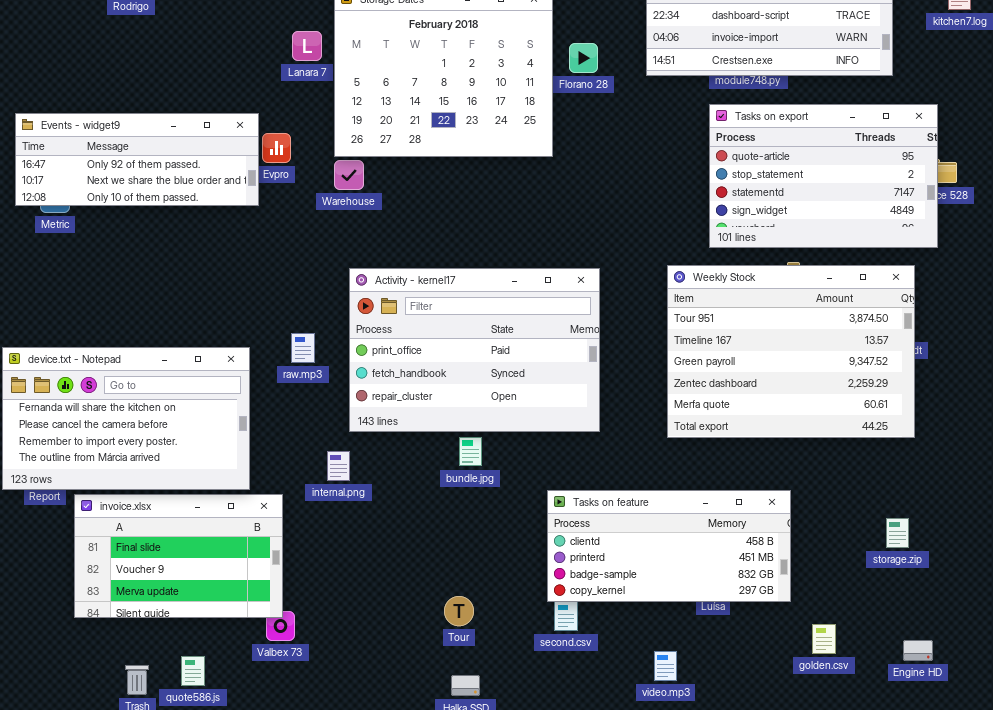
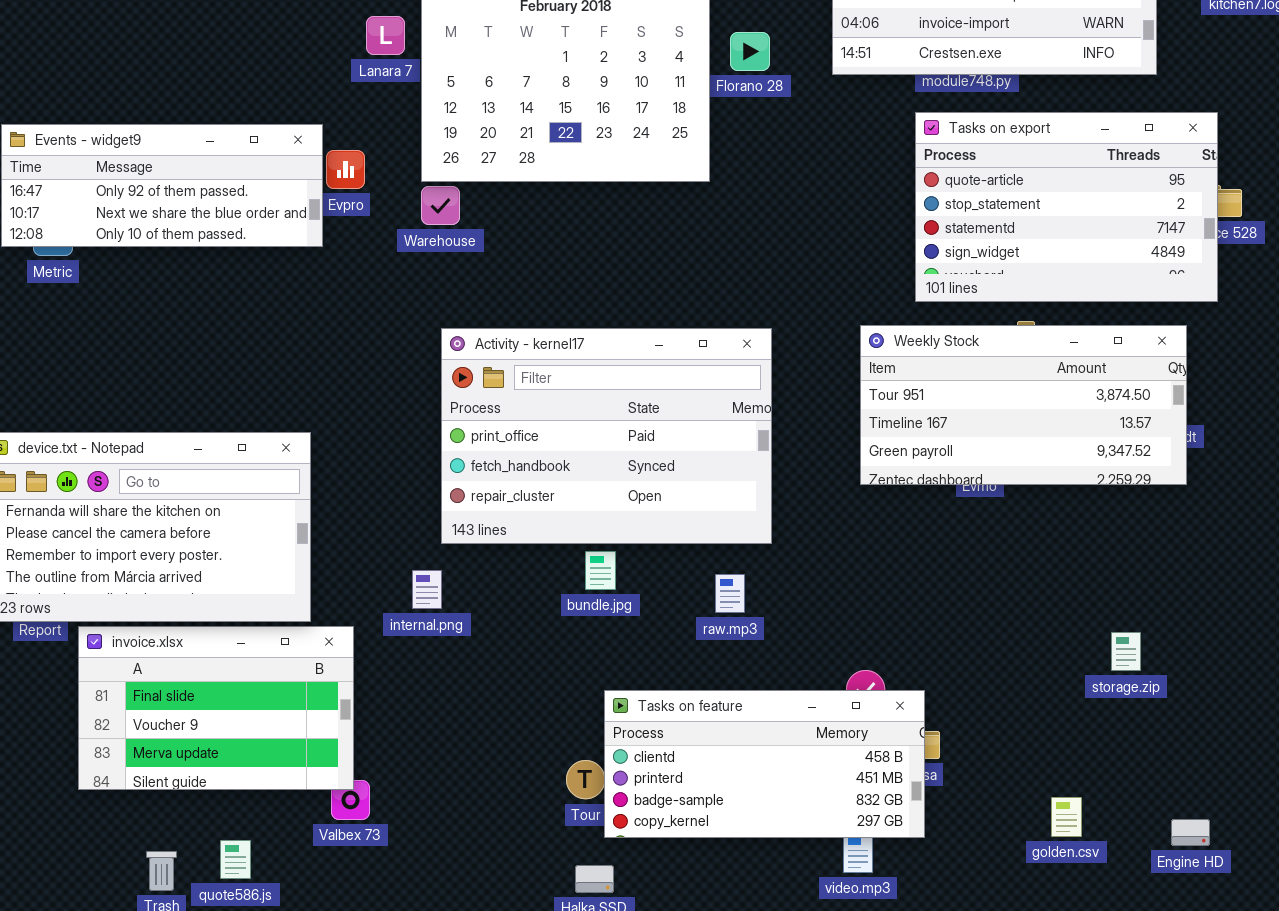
Weekly Stock: [667,265,915,438] -> [860,325,1187,485], resized
raw.mp3: [291,333,315,363] -> [715,574,745,613], moved
Tasks on feature: [547,490,791,602] -> [604,690,925,838], moved
storage.zip: [886,518,909,548] -> [1111,632,1141,671], moved

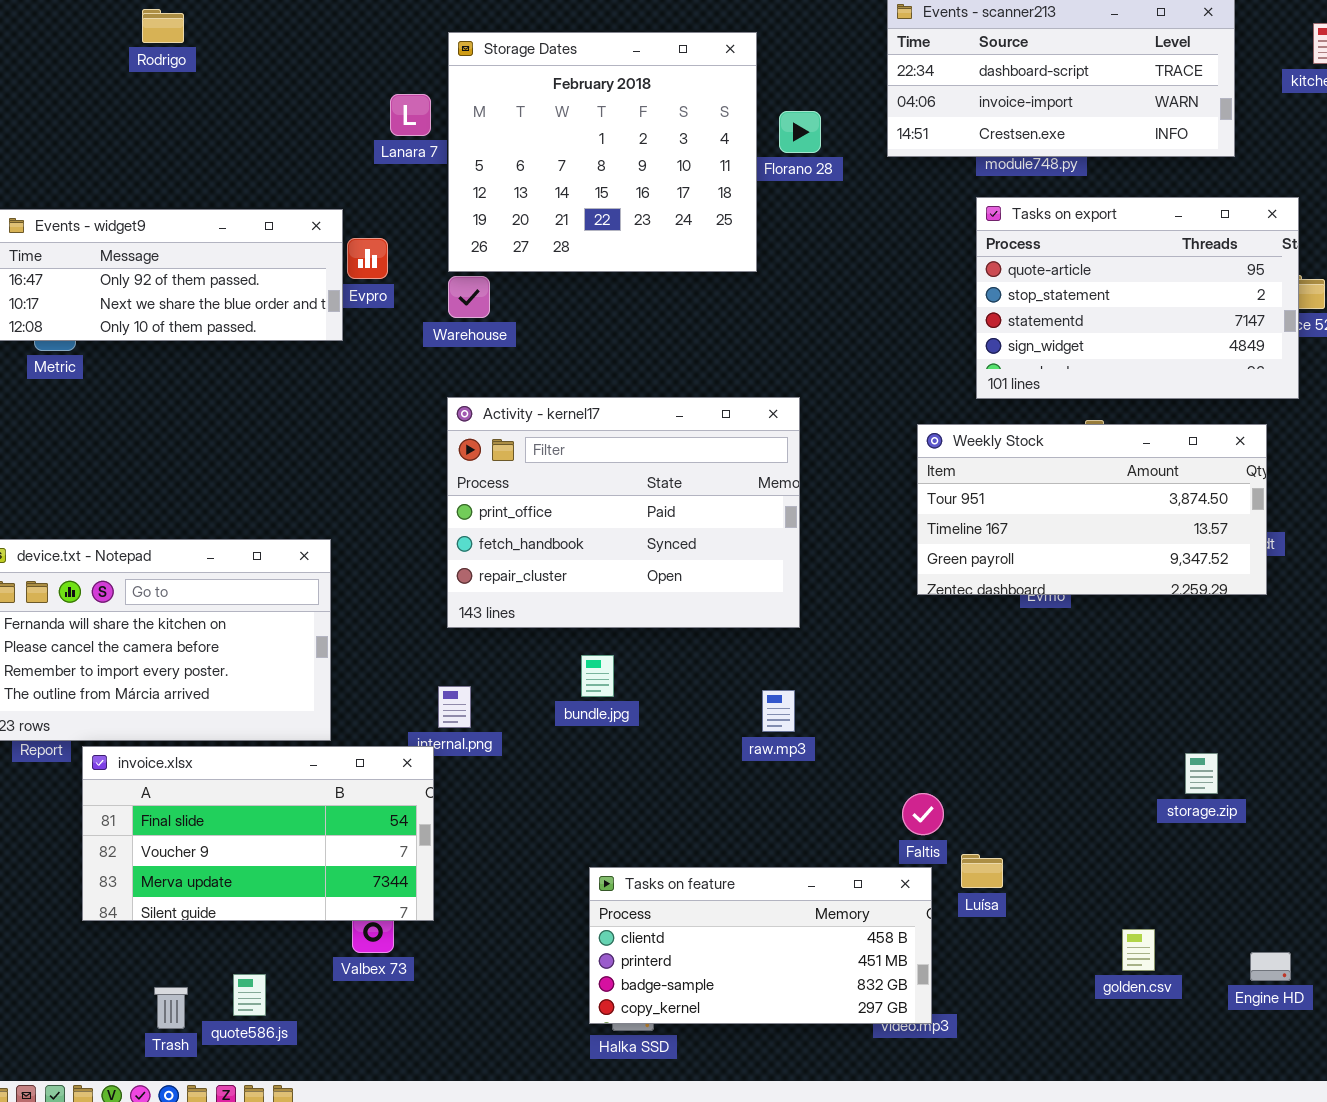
Activity - kernel17: [441,328,772,544] -> [447,397,800,628], moved
bundle.jpg: [585,551,616,590] -> [581,655,614,697], moved
invoice.xlsx: [78,626,354,790] -> [82,746,434,921], resized
Tasks on feature: [604,690,925,838] -> [589,867,932,1024], moved

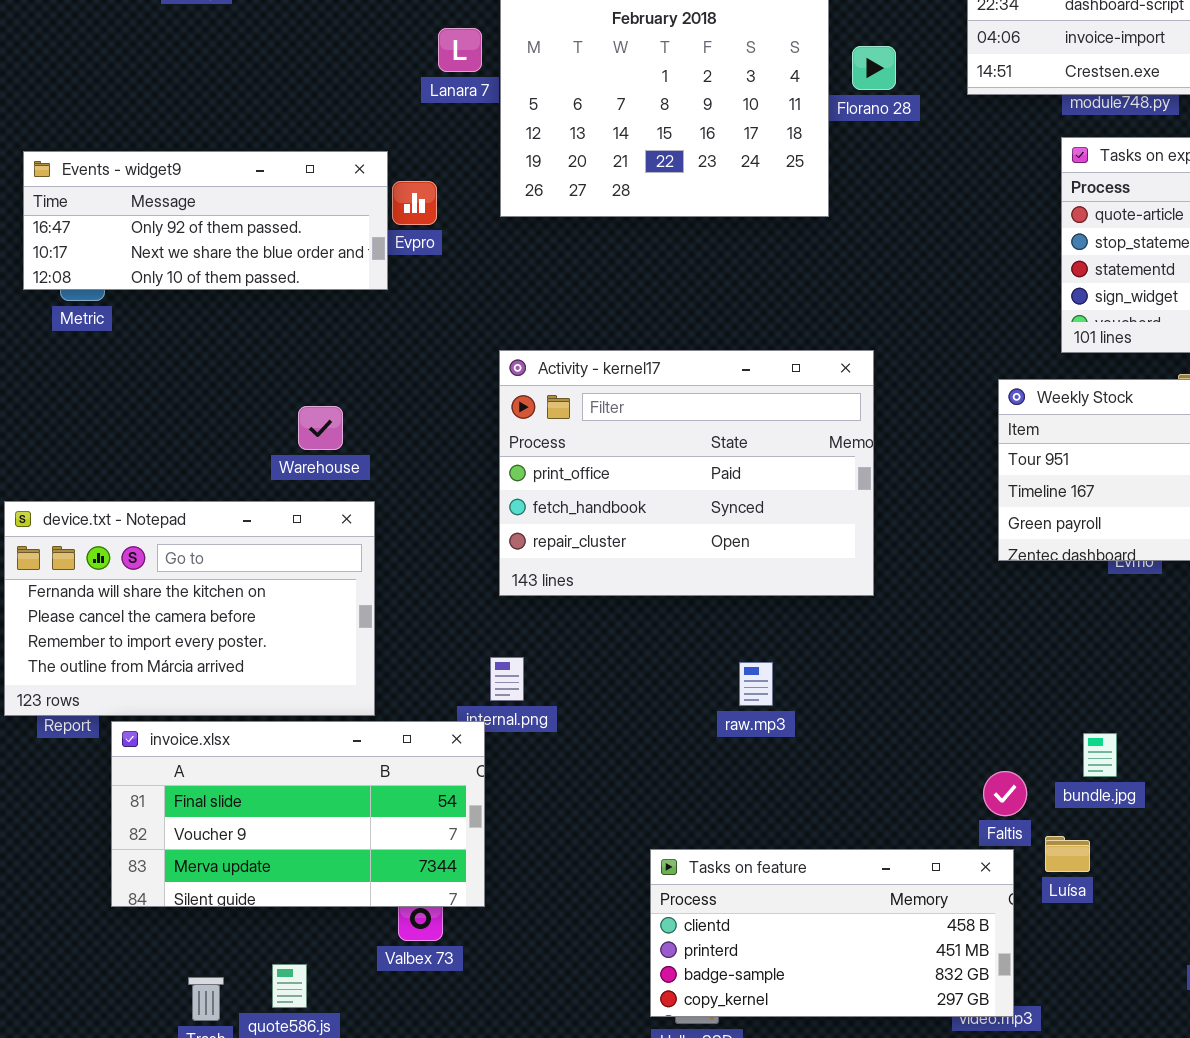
Warehouse: [448,276,490,318] -> [298,406,343,450], moved
bundle.jpg: [581,655,614,697] -> [1083,733,1117,777], moved
raw.mp3: [762,690,795,732] -> [739,662,773,706], moved

